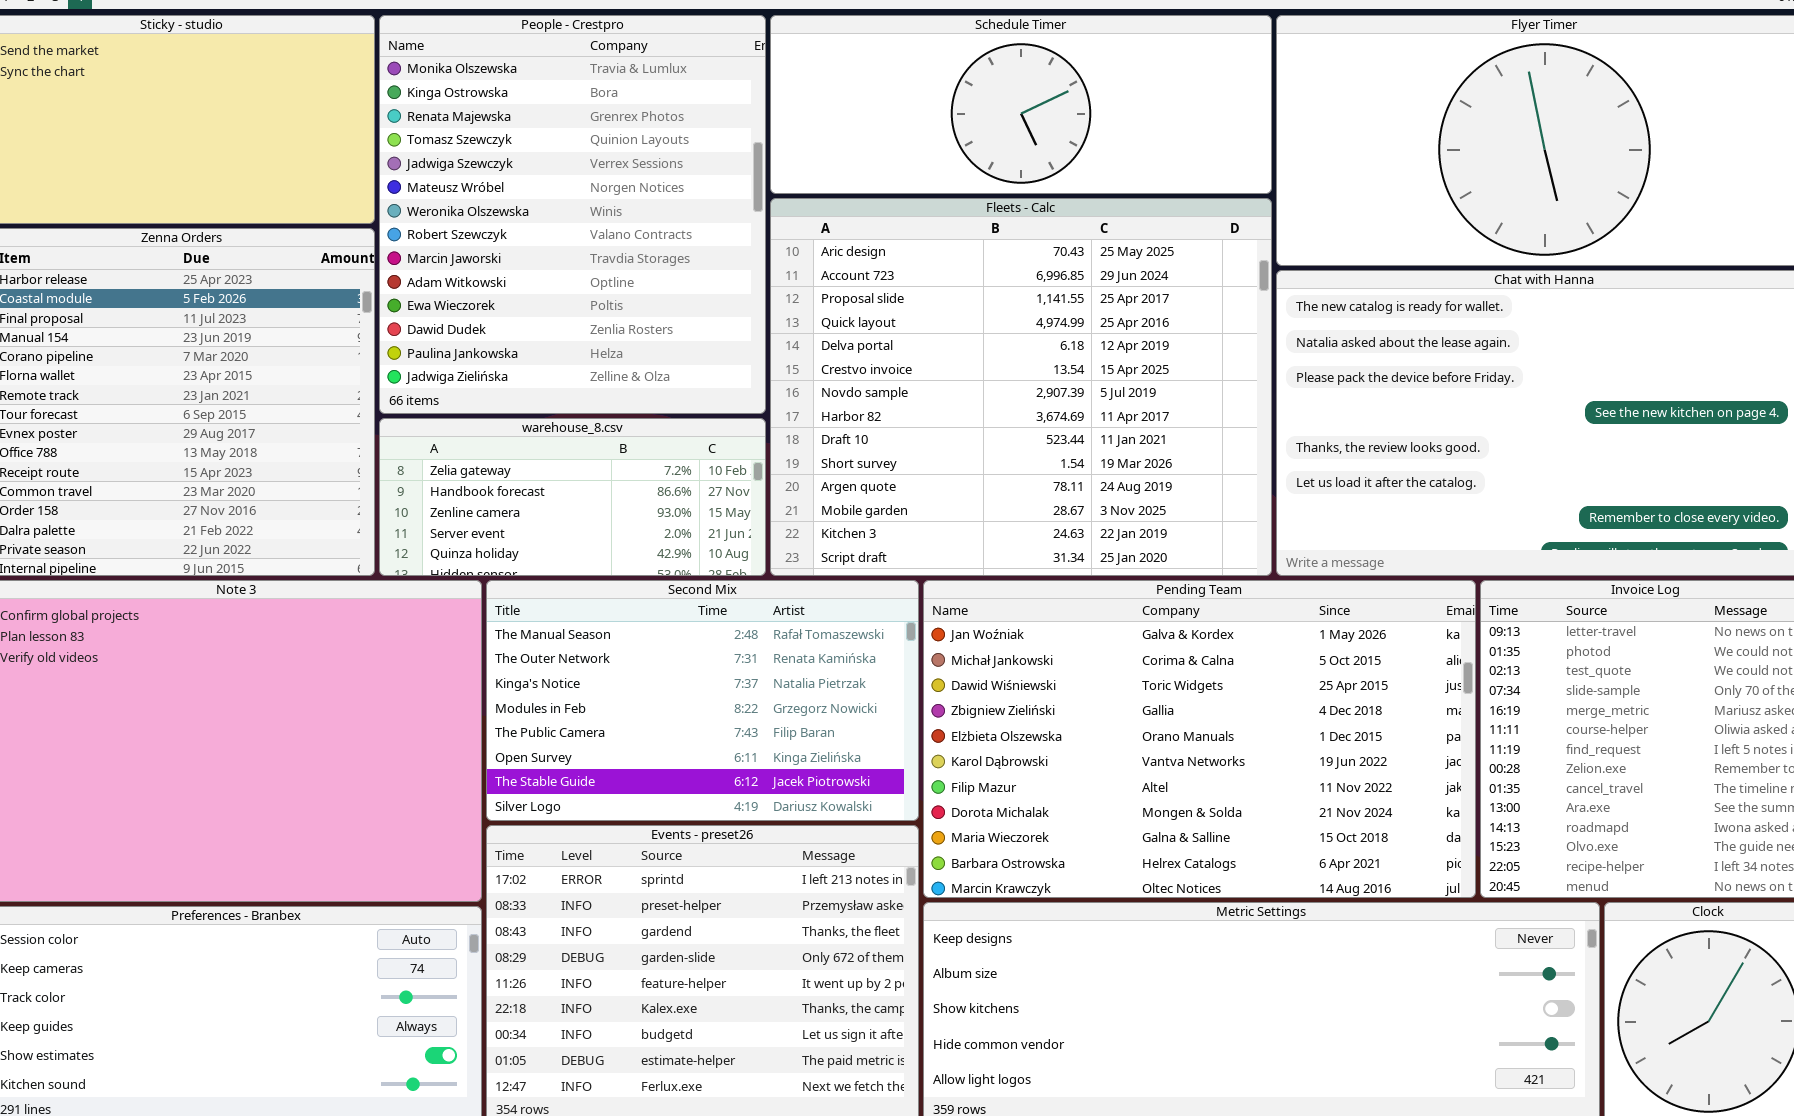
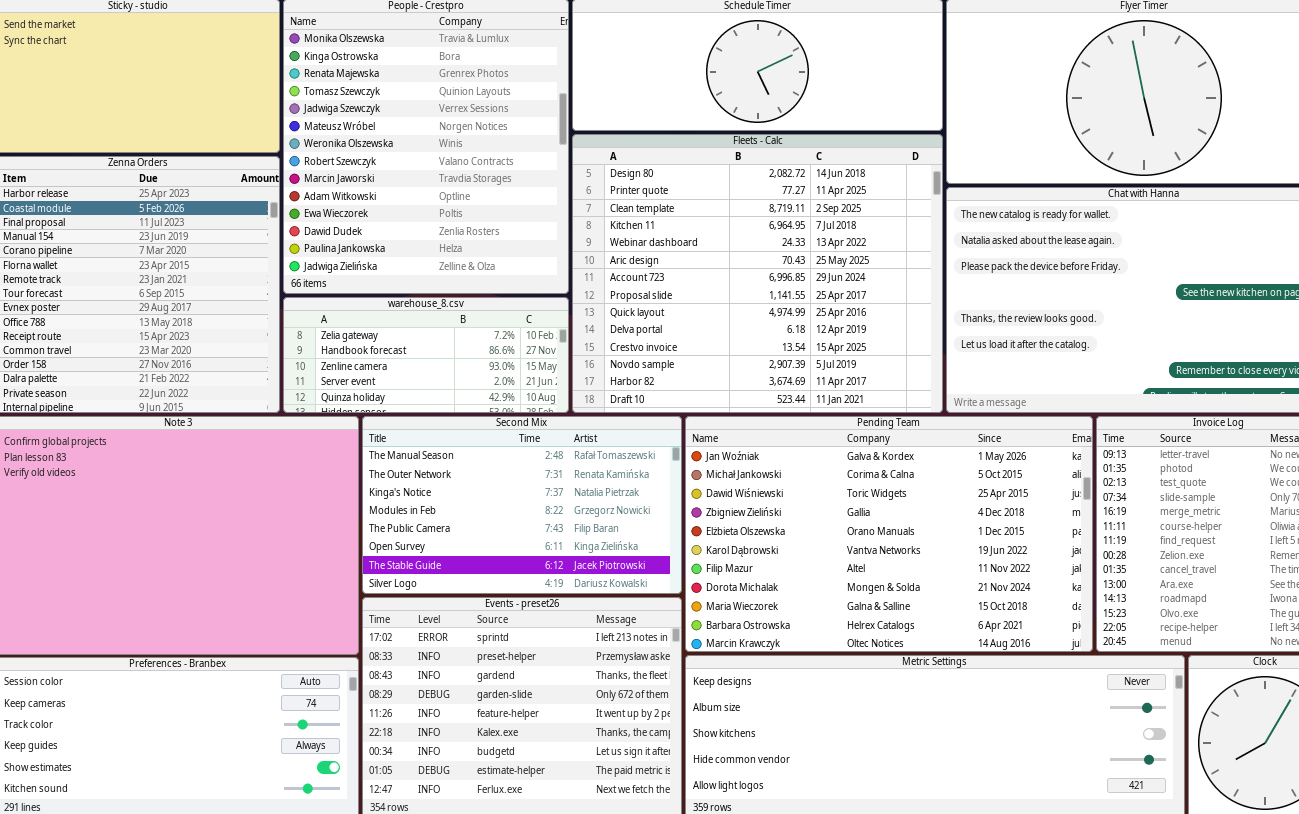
Fleets - Calc: [770,198,1272,576] -> [572,134,943,413], scrolled up 5 rows

